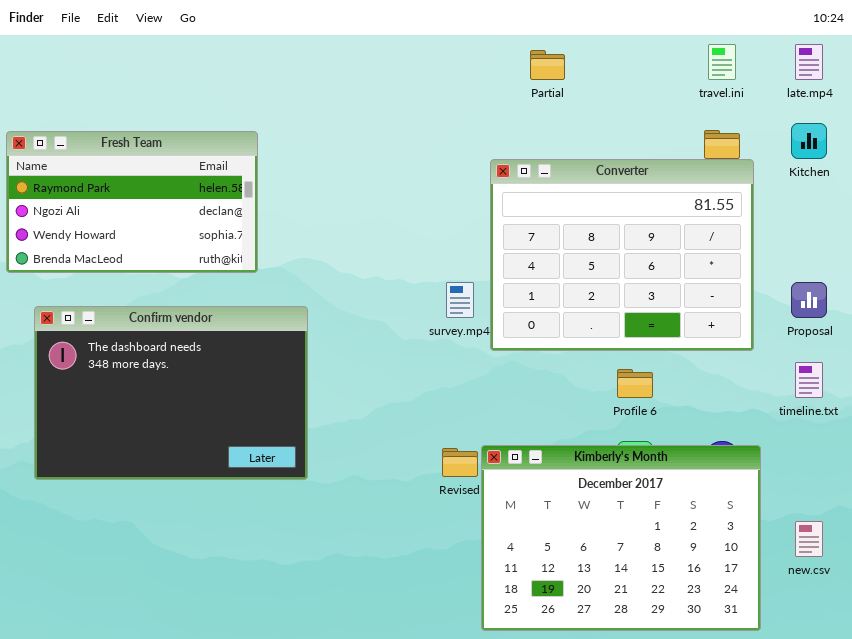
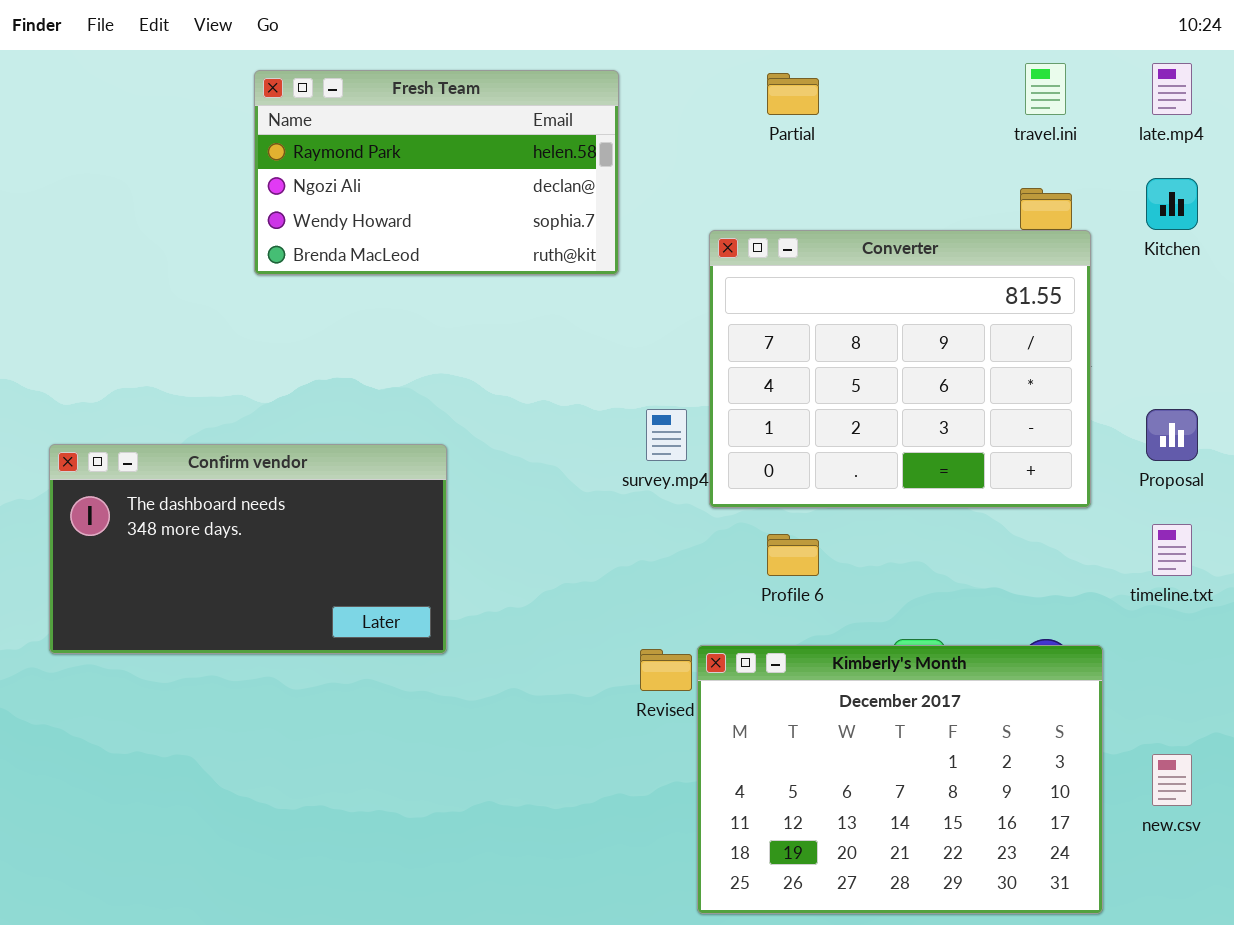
Fresh Team: [6,131,258,273] -> [254,70,619,275], moved
Confirm vendor: [34,306,308,480] -> [49,444,447,654], resized
Profile 6: [617,369,653,398] -> [767,534,819,576], moved

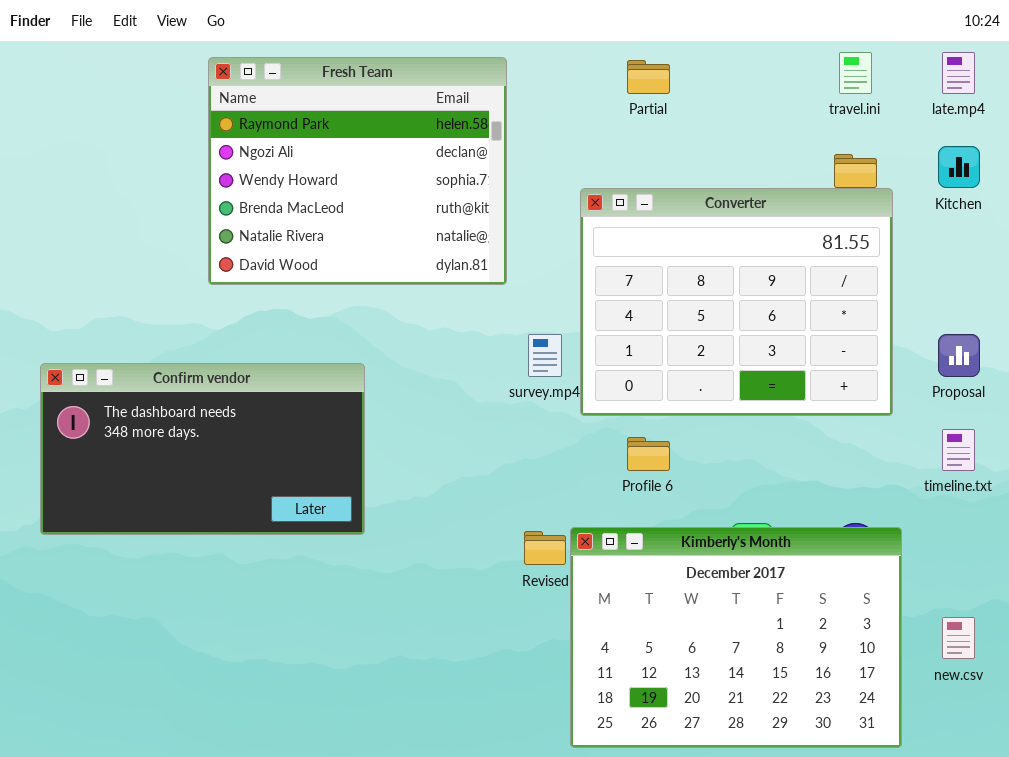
Fresh Team: [254,70,619,275] -> [208,57,507,285], resized

